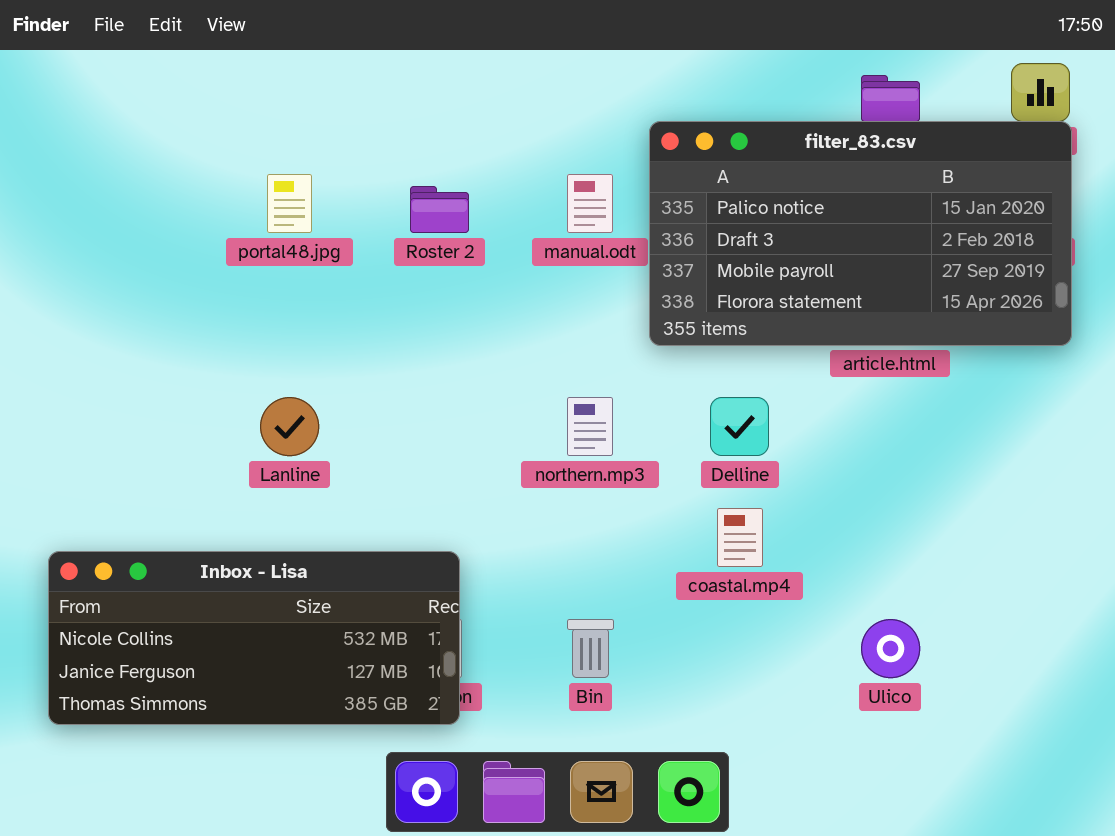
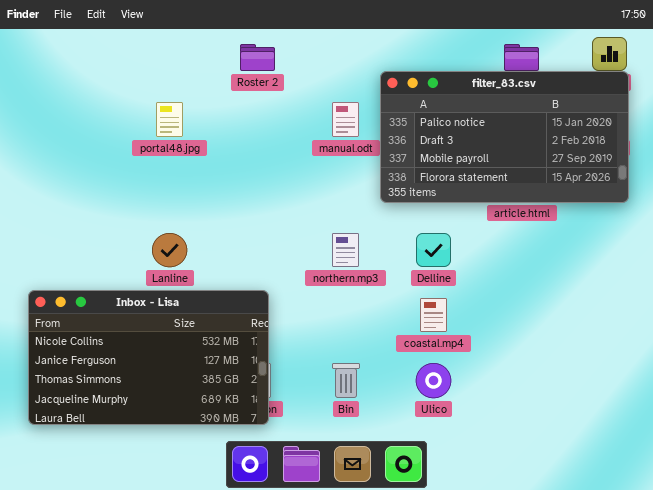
Roster 2: [410,186,469,233] -> [240,44,275,71], moved
Inbox - Lisa: [48,551,460,725] -> [28,290,269,425], resized
Ulico: [861,619,920,678] -> [416,363,451,398], moved

